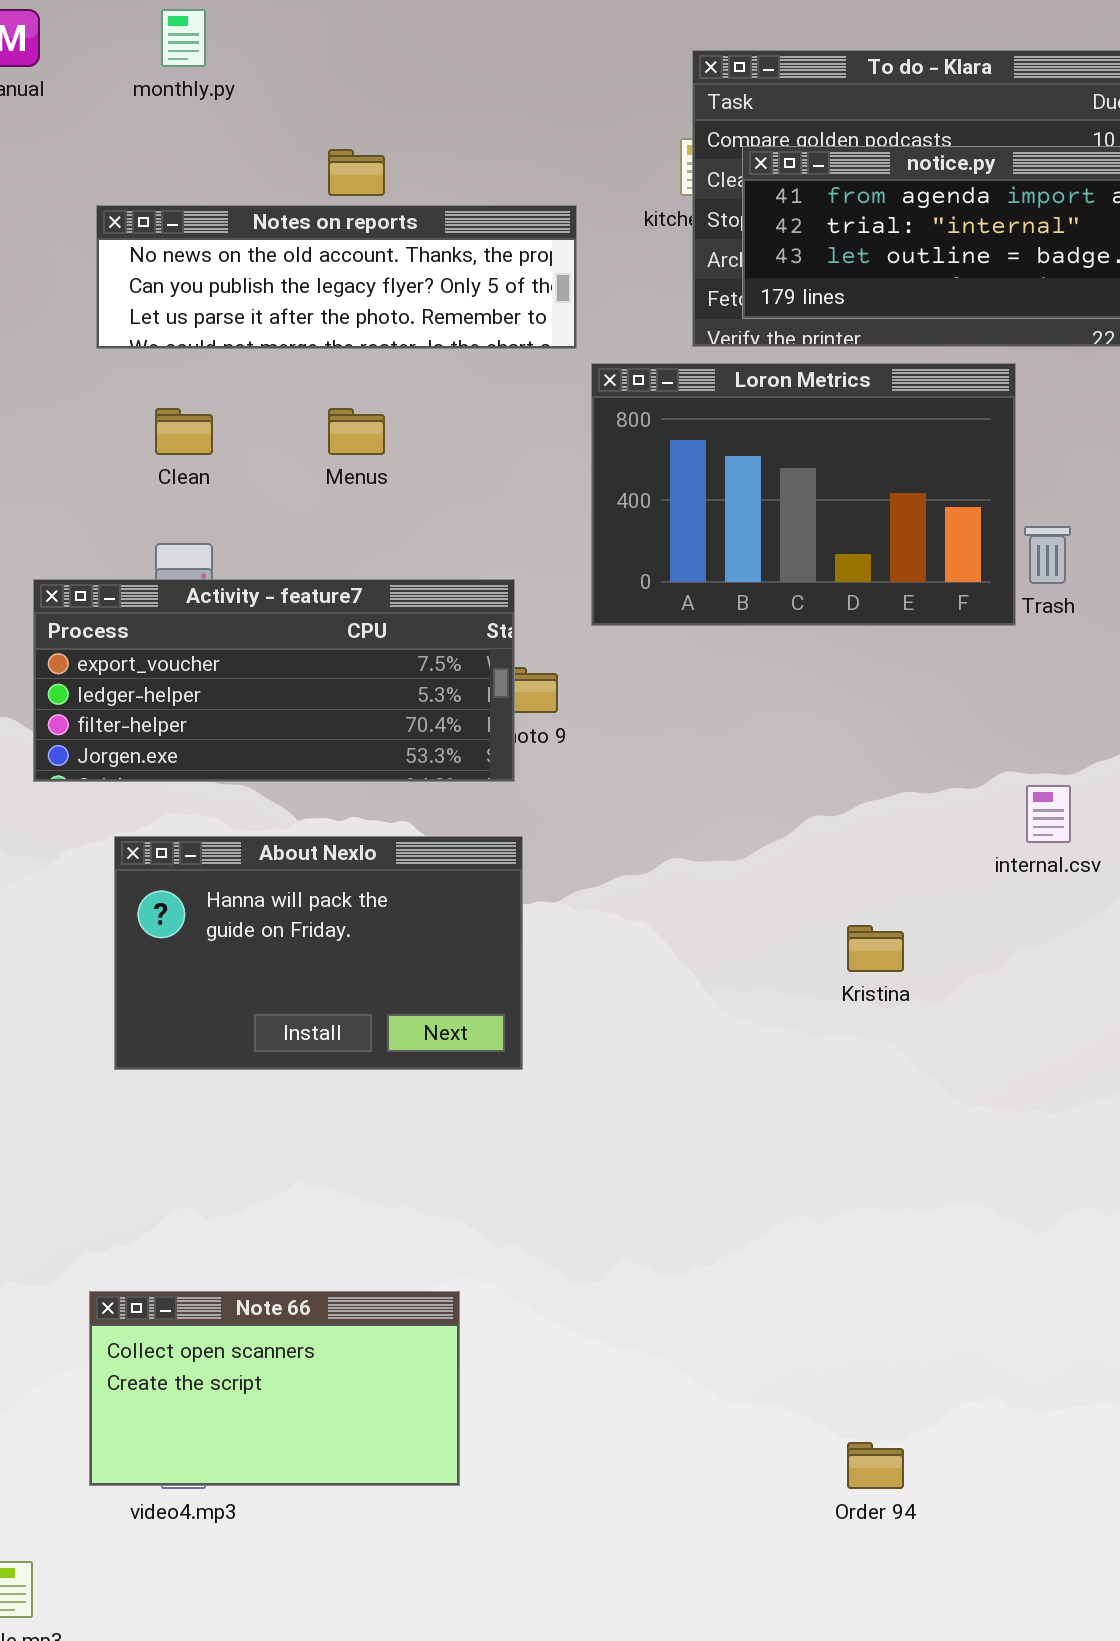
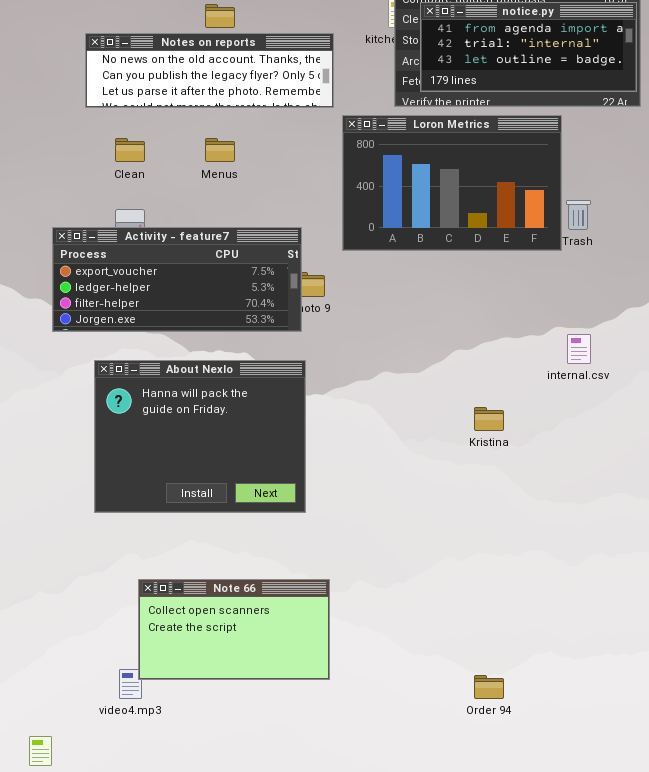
About Nexlo: [114,836,523,1070] -> [94,360,306,513], resized
Note 66: [89,1291,460,1486] -> [138,579,330,680], moved

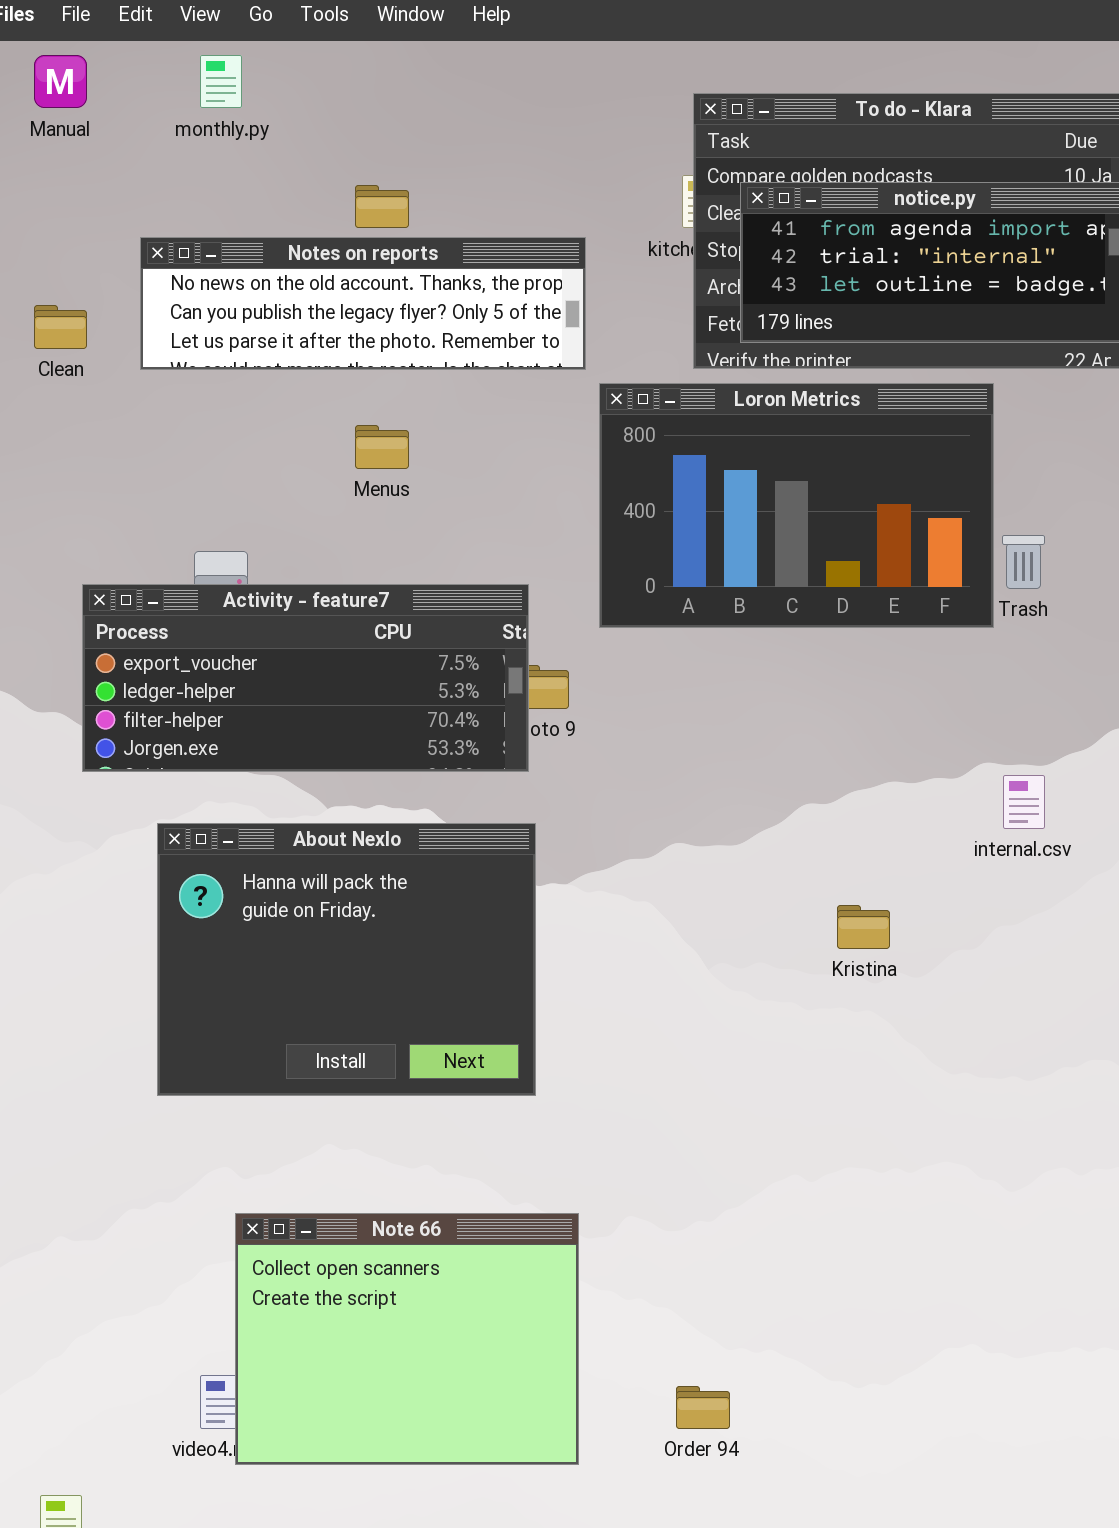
Clean: [115,138,145,162] -> [34,305,87,349], moved
Note 66: [138,579,330,680] -> [235,1213,579,1465], resized
Order 94: [474,675,504,699] -> [676,1386,730,1429], moved

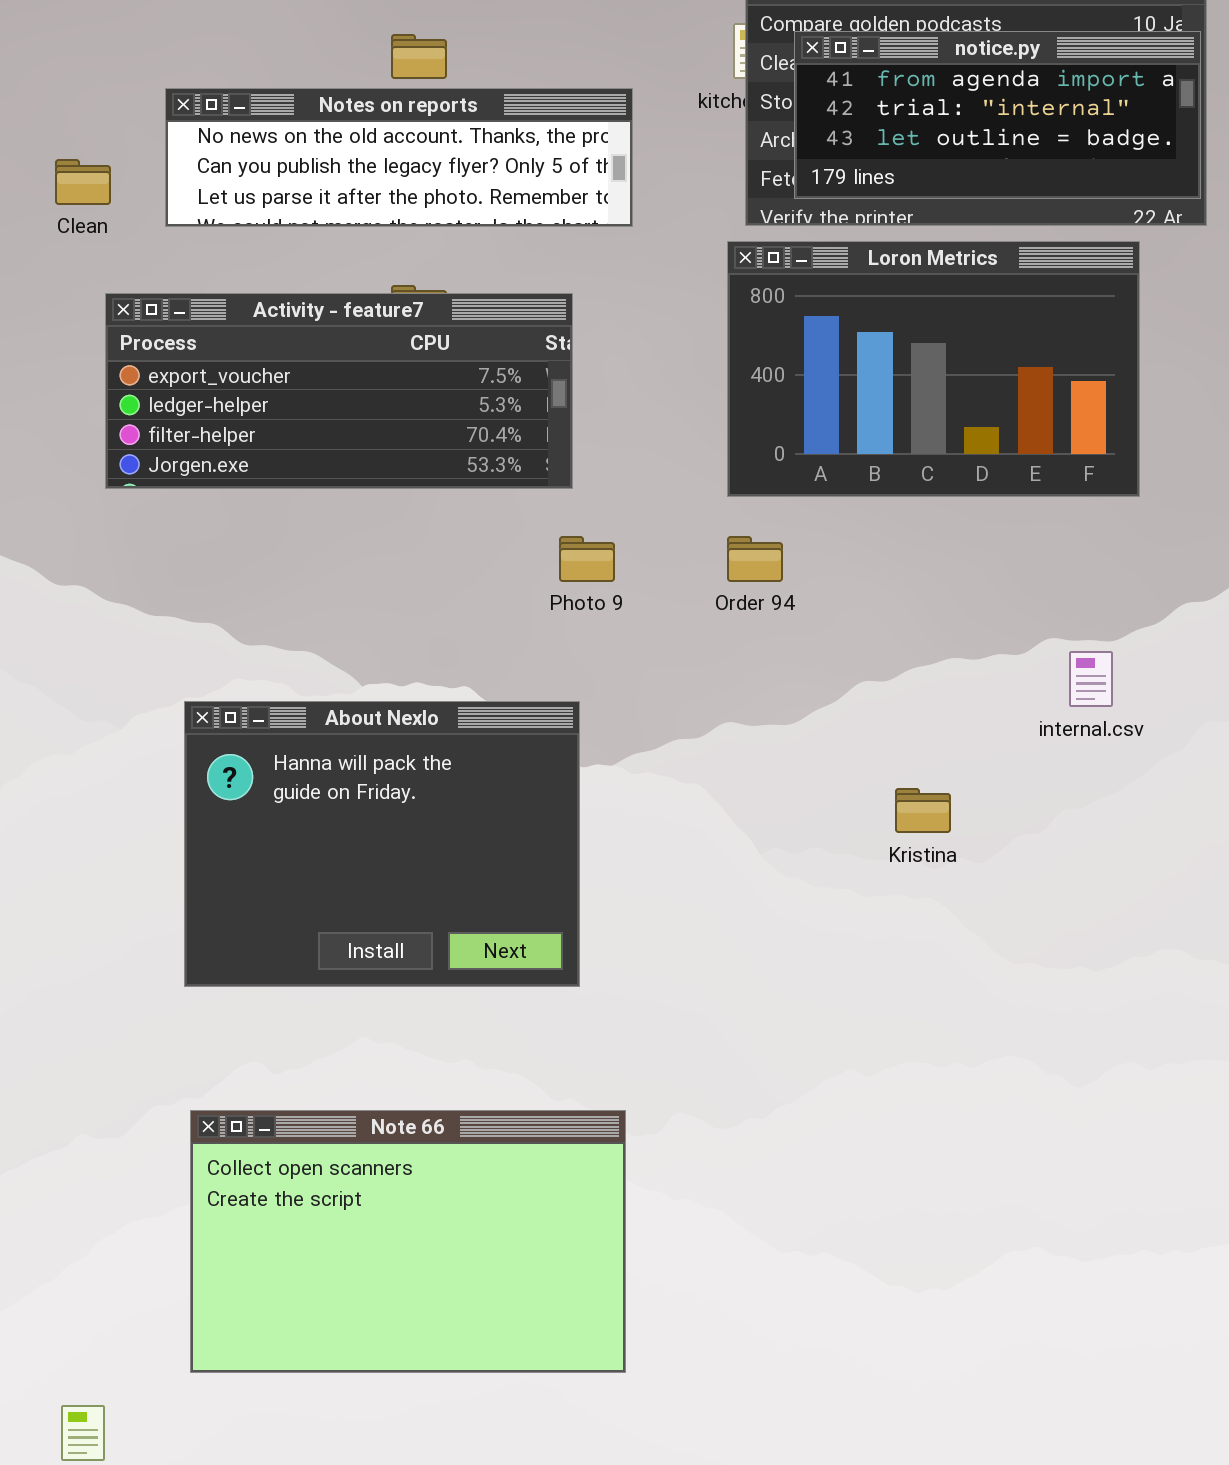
Loron Metrics: [599,383,994,628] -> [727,241,1140,497], moved
Activity - feature7: [82,584,529,772] -> [105,293,573,489], moved
Note 66: [235,1213,579,1465] -> [190,1110,626,1373], resized
Order 94: [676,1386,730,1429] -> [727,536,783,582], moved

